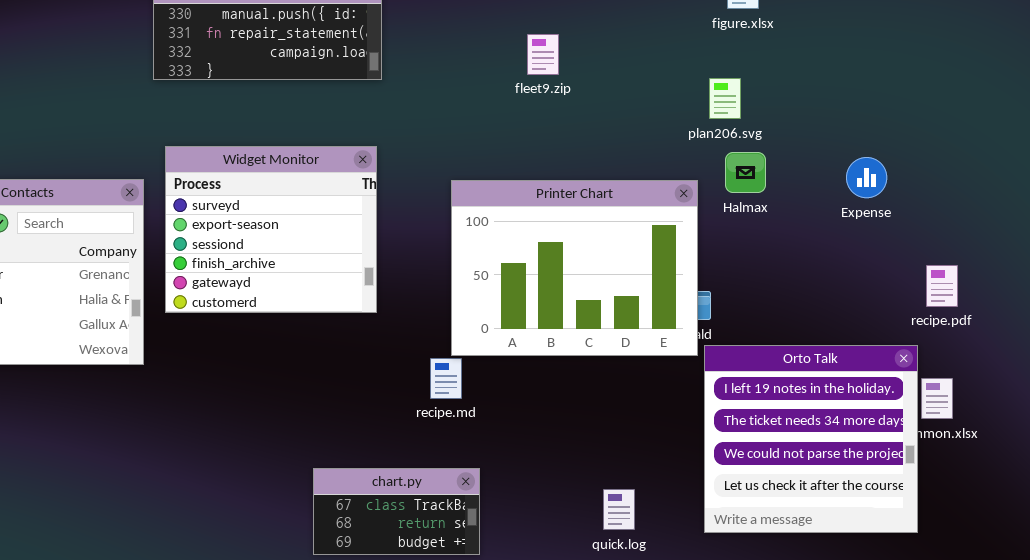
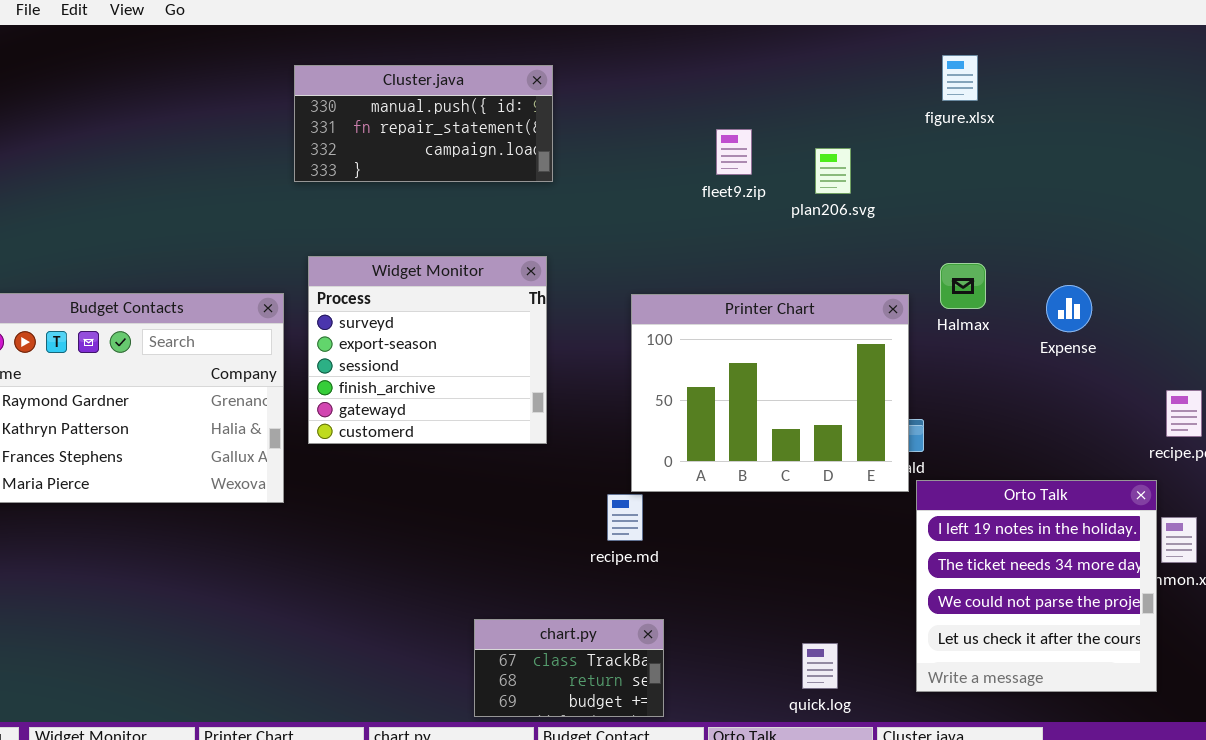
plan206.svg: [709,78,741,119] -> [815,148,851,194], moved
Expense: [846,157,887,198] -> [1046,285,1092,332], moved

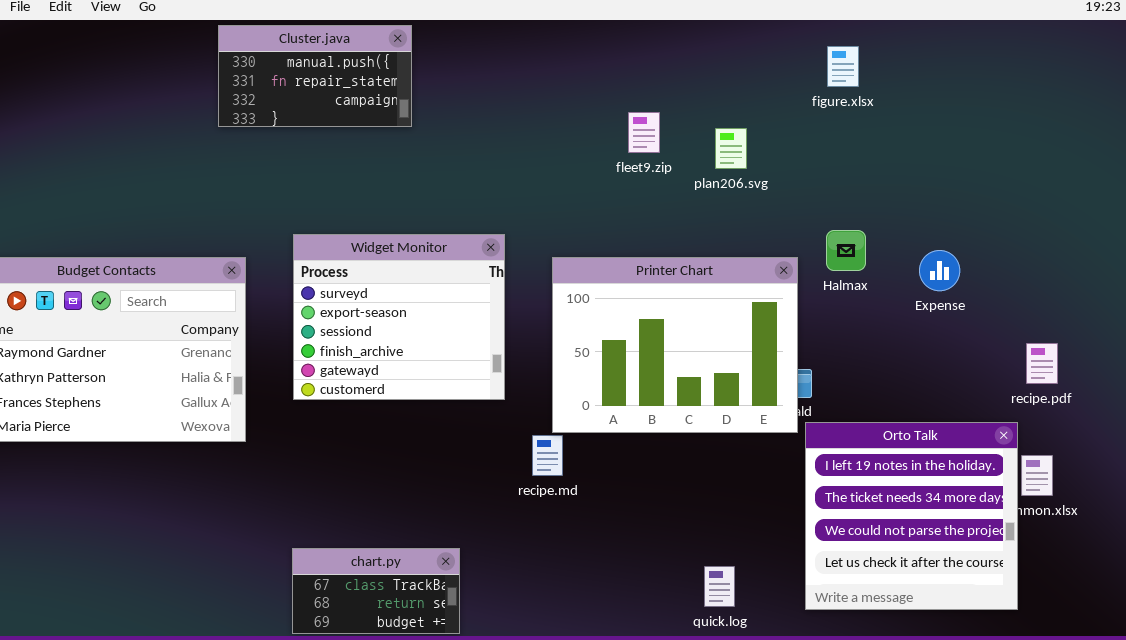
Cluster.java: [294,65,553,182] -> [218,25,412,127], moved, resized
Widget Monitor: [308,256,547,444] -> [293,234,505,400], moved
chart.py: [474,619,664,717] -> [292,548,460,634], moved

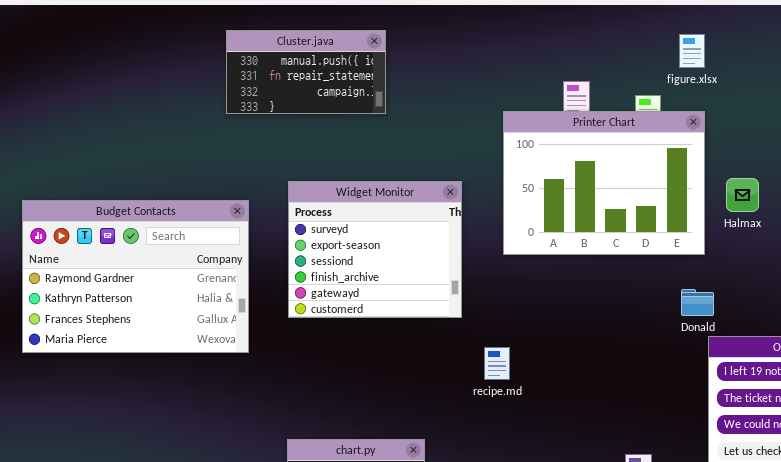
Cluster.java: [218,25,412,127] -> [226,30,386,114], moved
figure.xlsx: [827,46,859,87] -> [679,34,705,68], moved
Printer Chart: [552,257,798,433] -> [503,111,705,255], moved

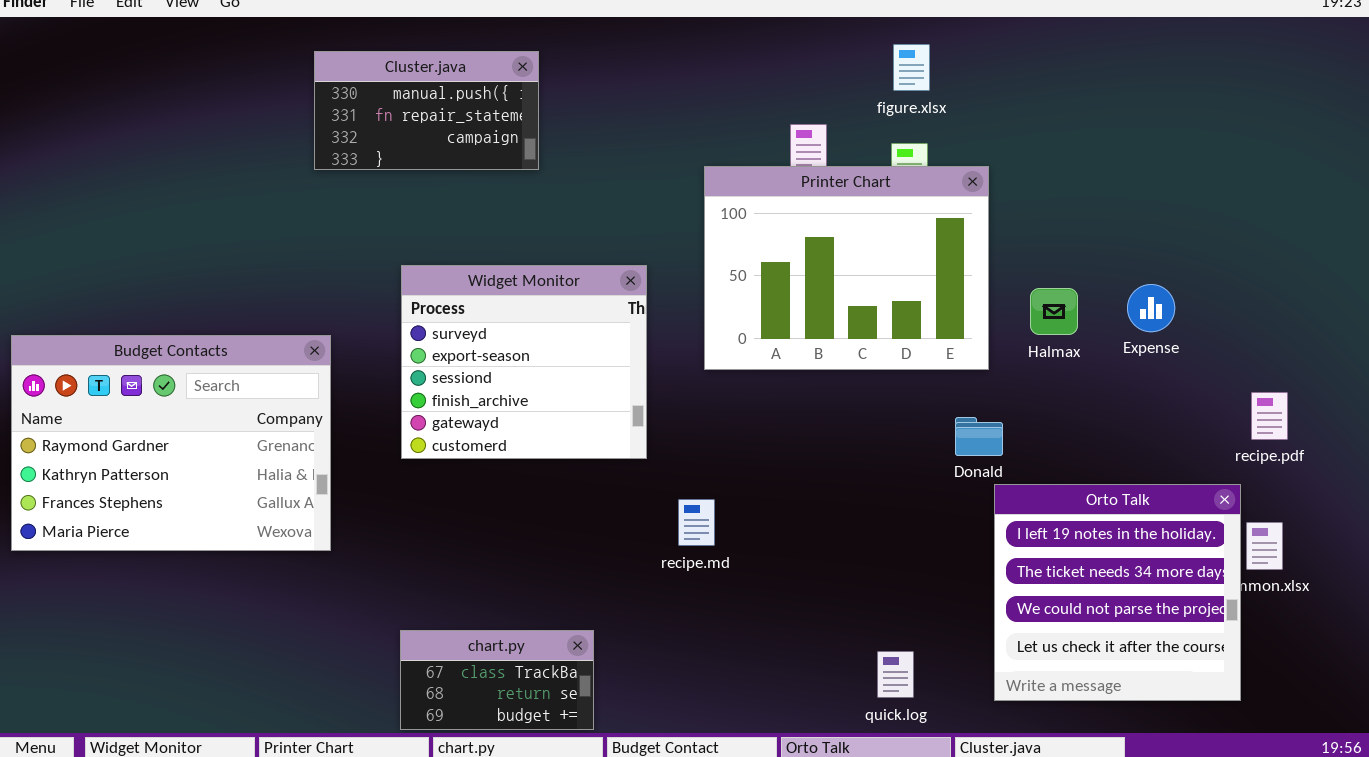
figure.xlsx: [679,34,705,68] -> [893,44,930,91], moved
Halmax: [726,178,759,212] -> [1030,288,1078,335], moved
Budget Contacts: [22,200,249,353] -> [11,335,331,551], moved

